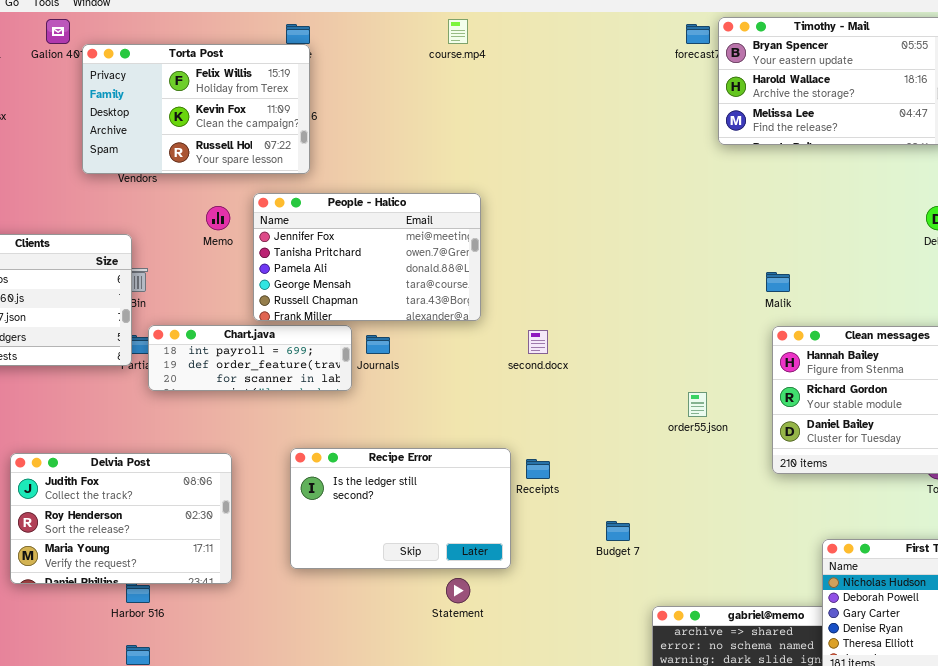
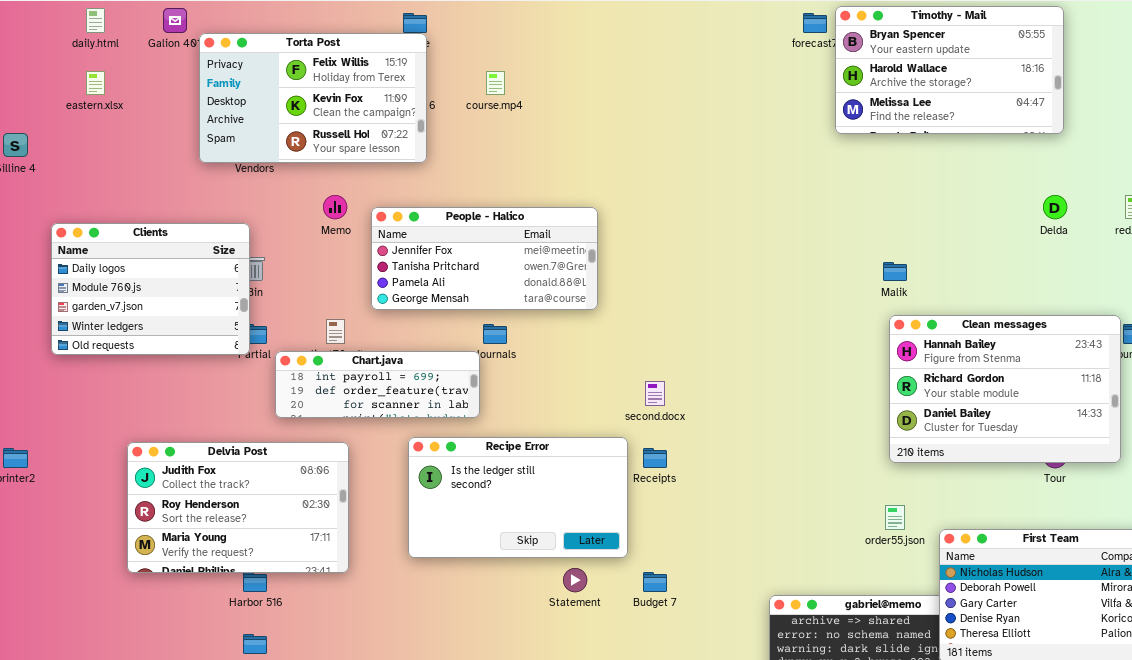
course.mp4: [448,19,468,44] -> [486,71,505,95], moved
People - Halico: [253,193,481,321] -> [371,207,598,310], resized
Chart.java: [148,325,352,391] -> [275,351,480,418], moved
second.docx: [528,330,548,354] -> [645,381,665,406], moved
order55.json: [688,392,707,417] -> [885,505,905,530], moved
Budget 7: [606,521,630,541] -> [643,572,667,592], moved

